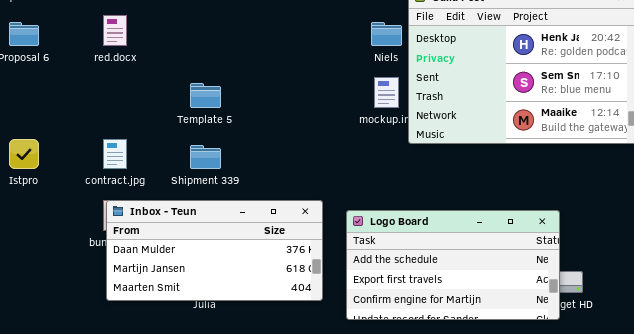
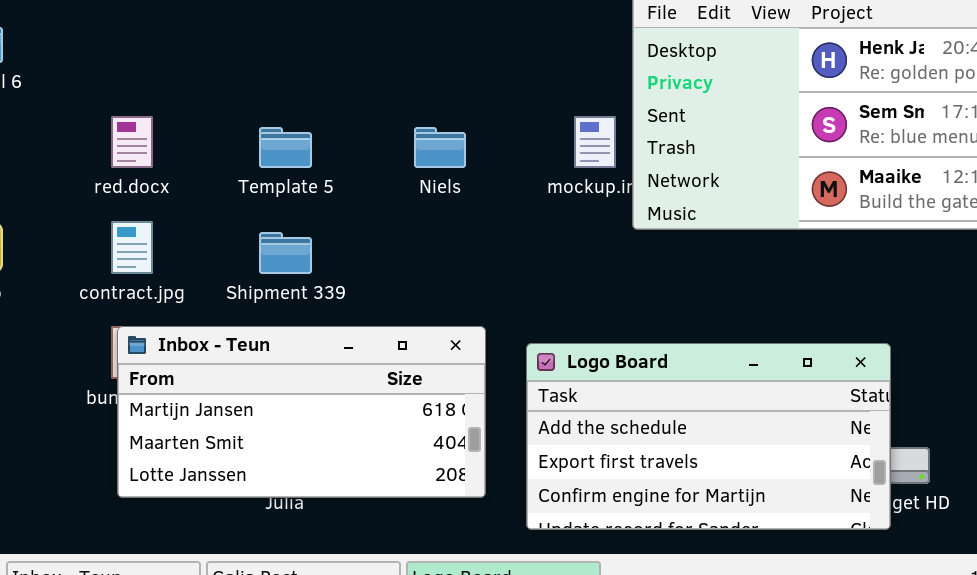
red.docx: [103,15,127,46] -> [111,116,153,168], moved
Niels: [371,22,402,46] -> [414,127,466,168], moved
Inbox - Teun: [106,200,323,301] -> [117,326,486,498], scrolled down 1 row

